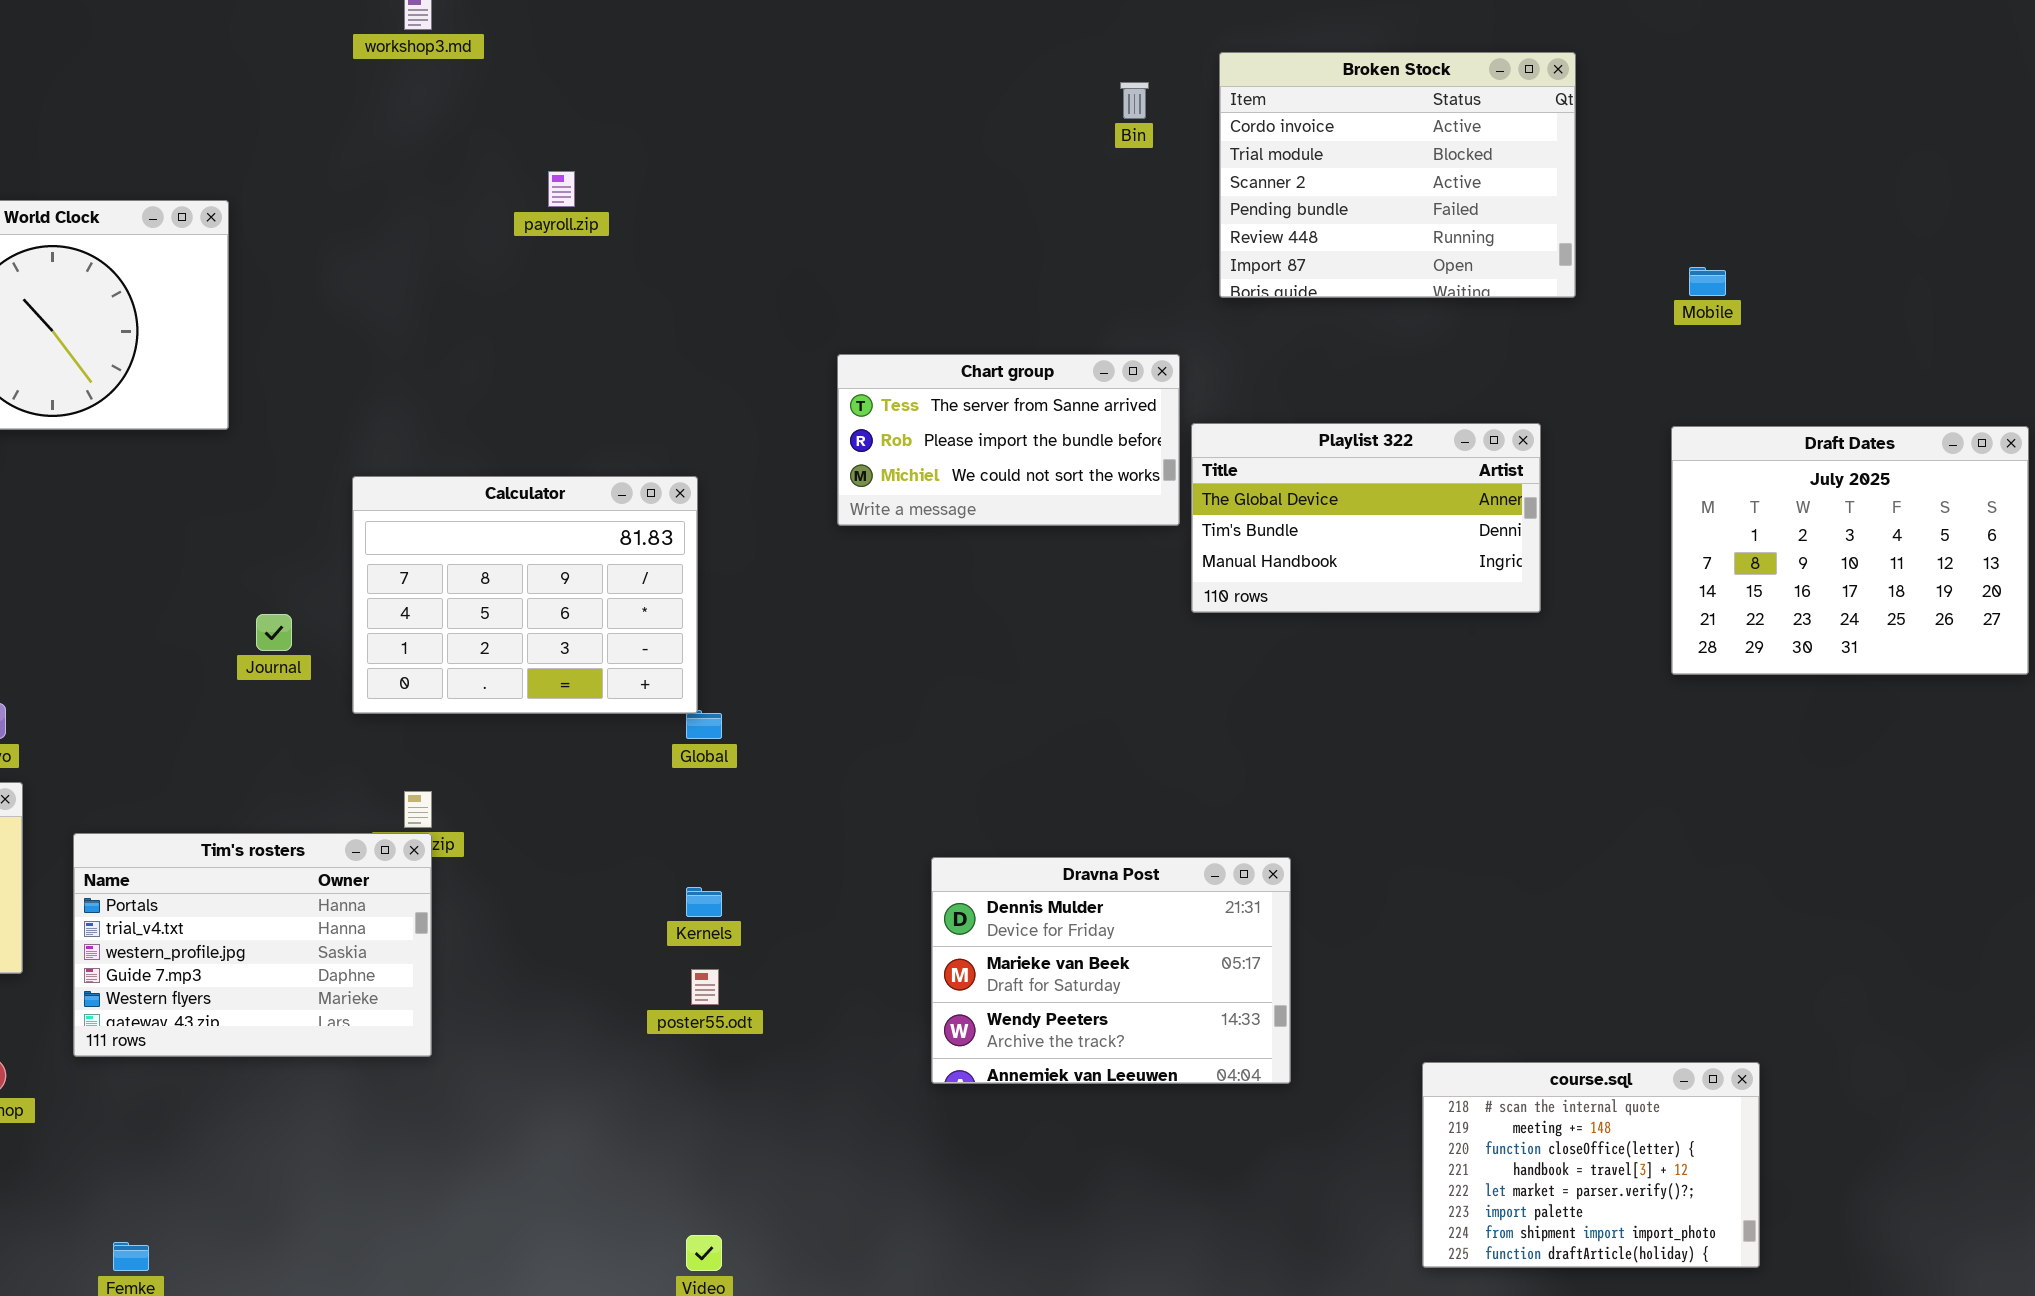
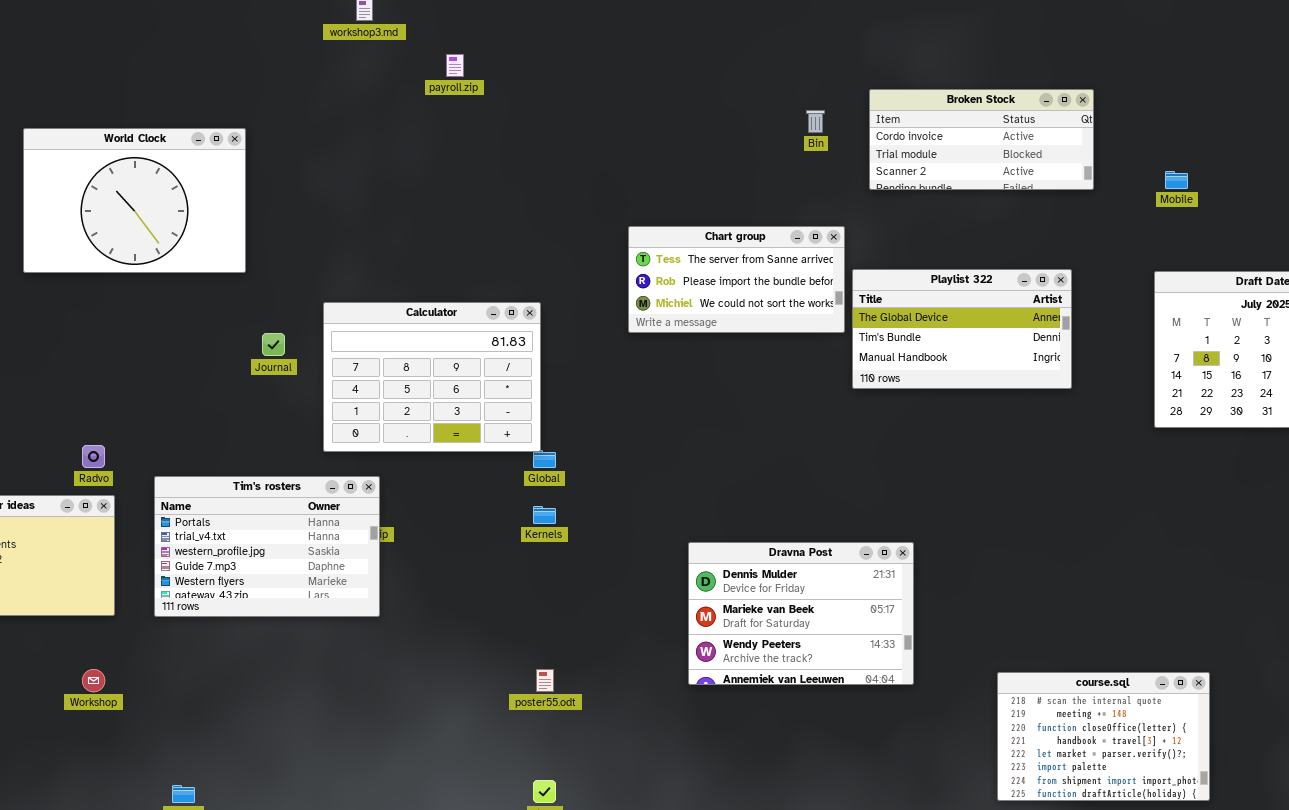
Broken Stock: [1219,52,1576,298] -> [869,89,1094,190], resized
Bin: [1120,82,1149,119] -> [806,110,825,133], moved
payroll.zip: [548,171,575,207] -> [446,54,464,77], moved
Journal: [256,614,292,651] -> [262,333,285,356], moved
Tim's rosters: [73,833,432,1057] -> [154,476,380,617], moved
Kernels: [686,887,722,917] -> [533,506,556,524], moved
poster55.odt: [691,969,719,1005] -> [536,669,554,692], moved

